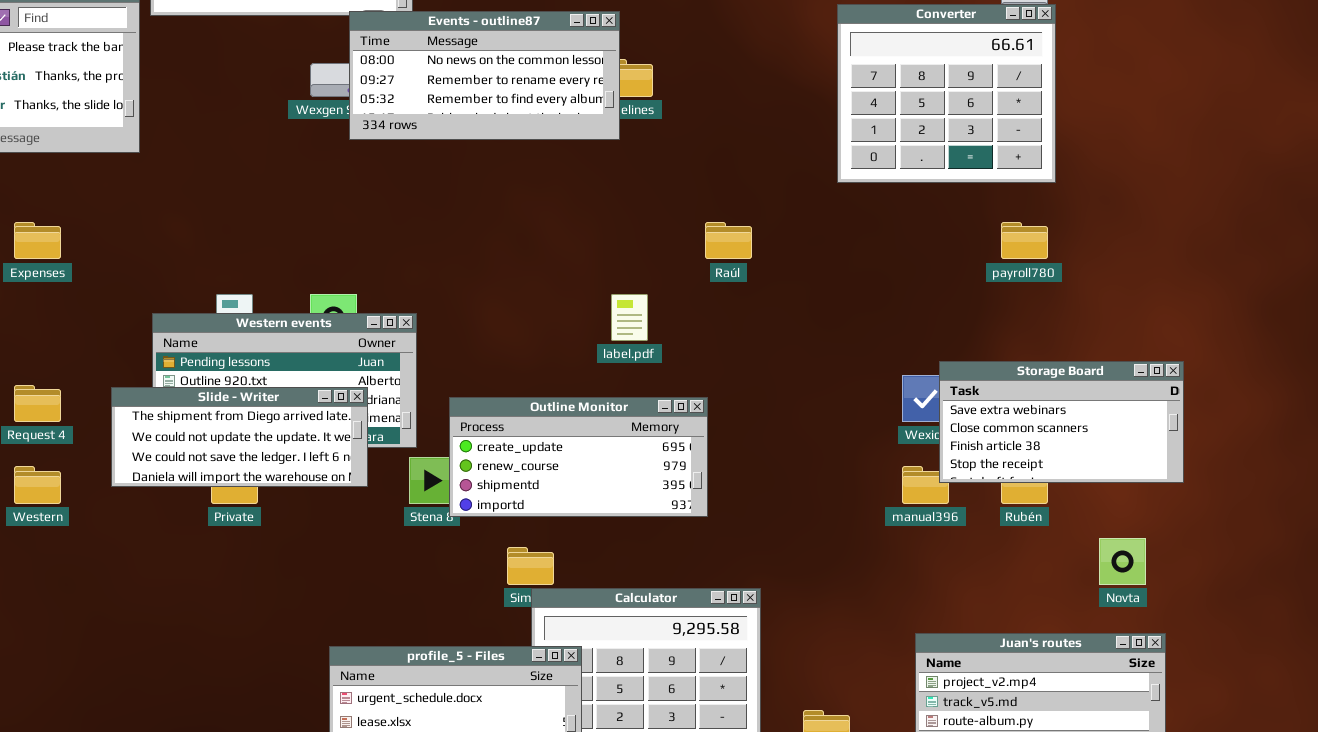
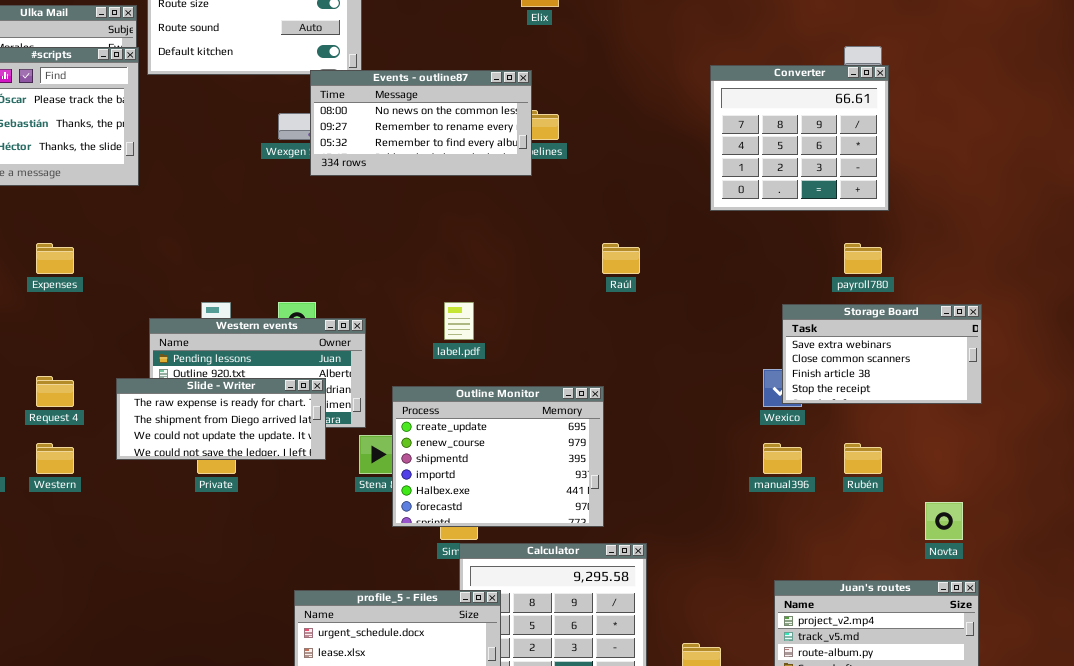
label.pdf: [611,294,648,341] -> [444,302,474,340], moved
Storage Board: [939,361,1184,483] -> [782,304,982,404], moved
Slide - Writer: [111,387,368,487] -> [116,378,326,460], scrolled up 1 row
Outline Monitor: [449,397,708,517] -> [392,386,604,527], resized

